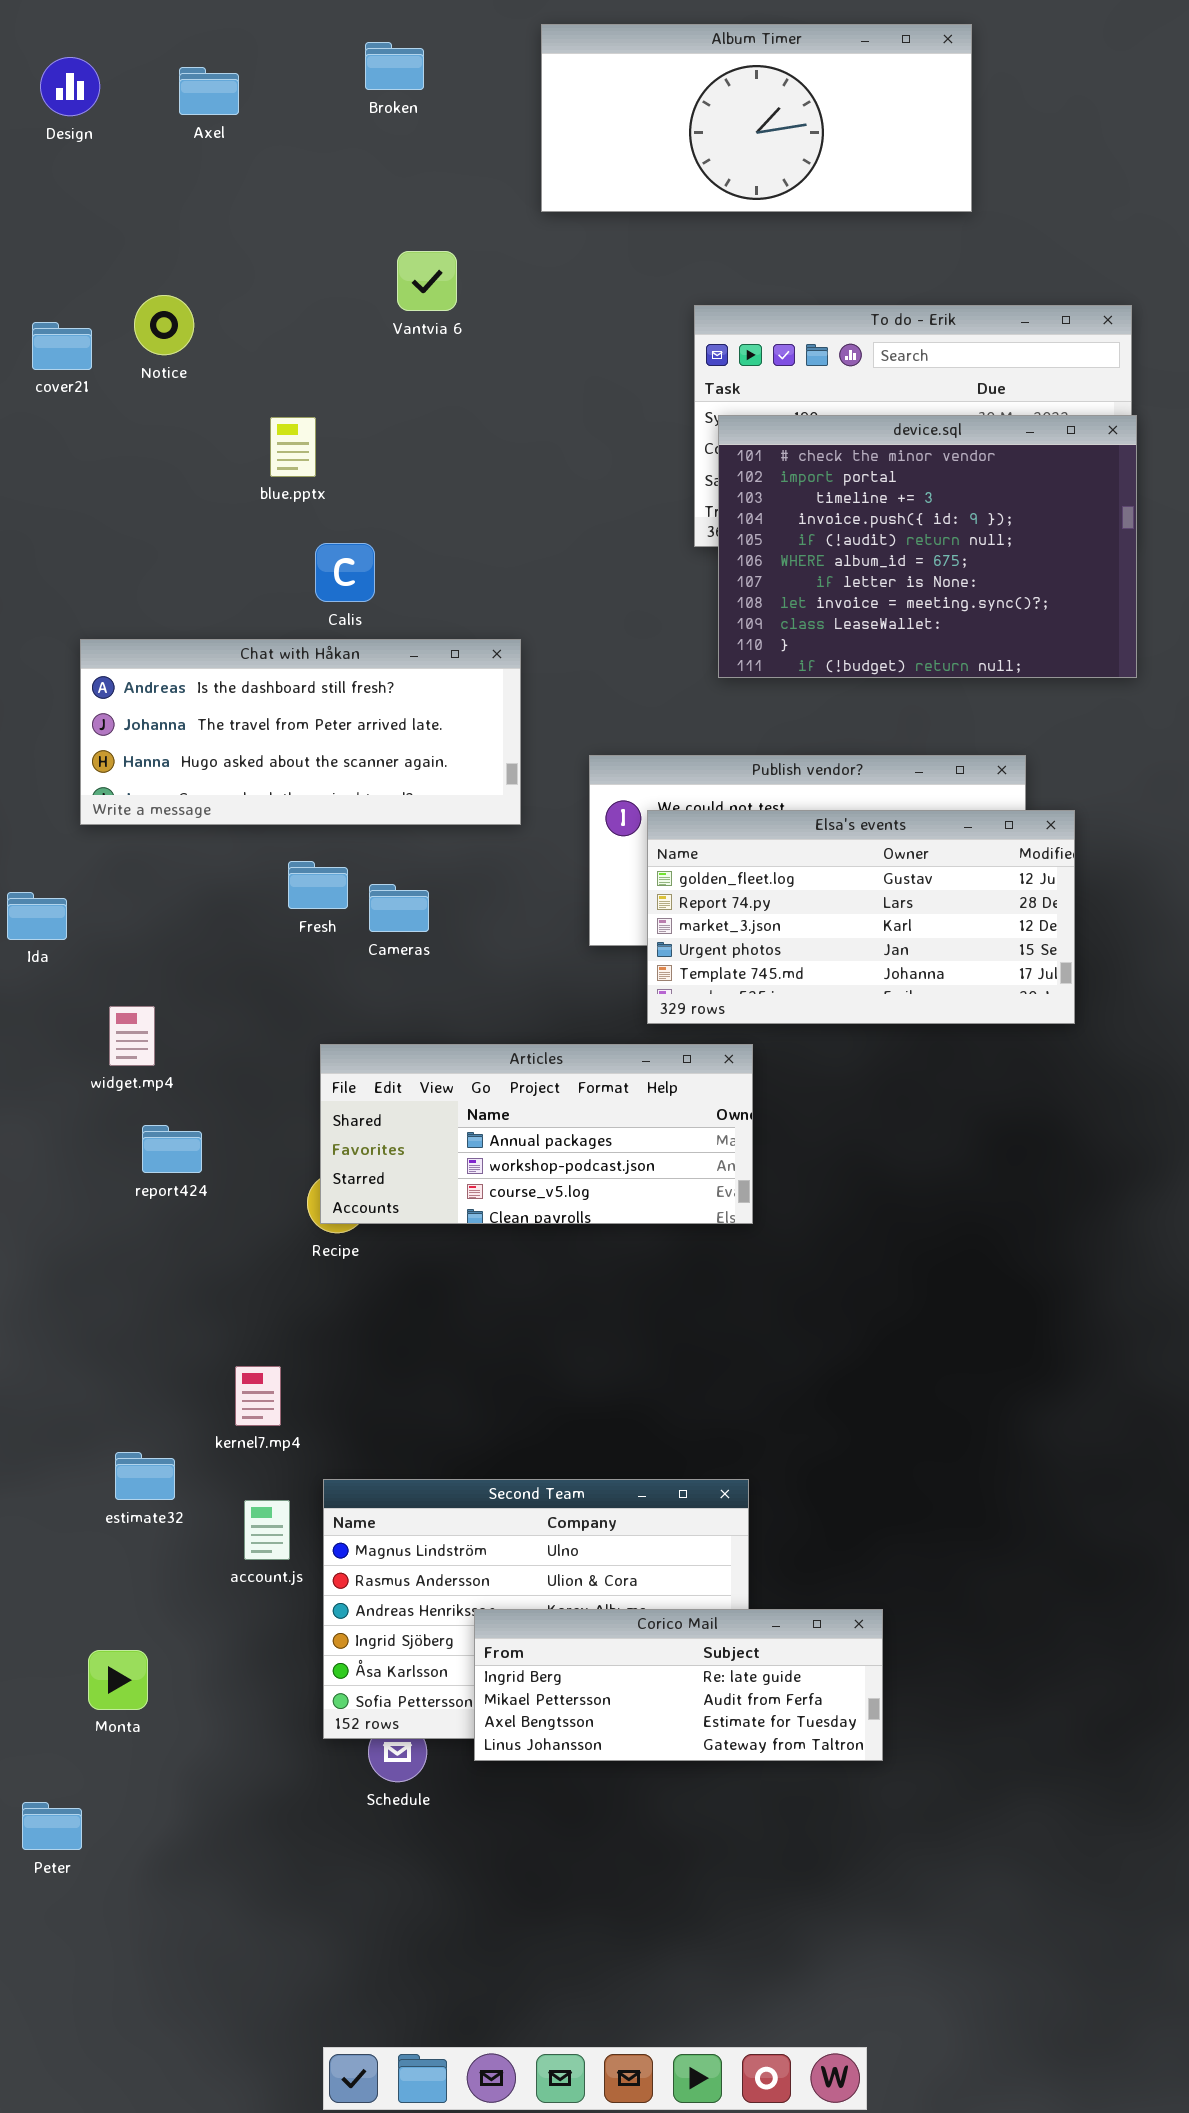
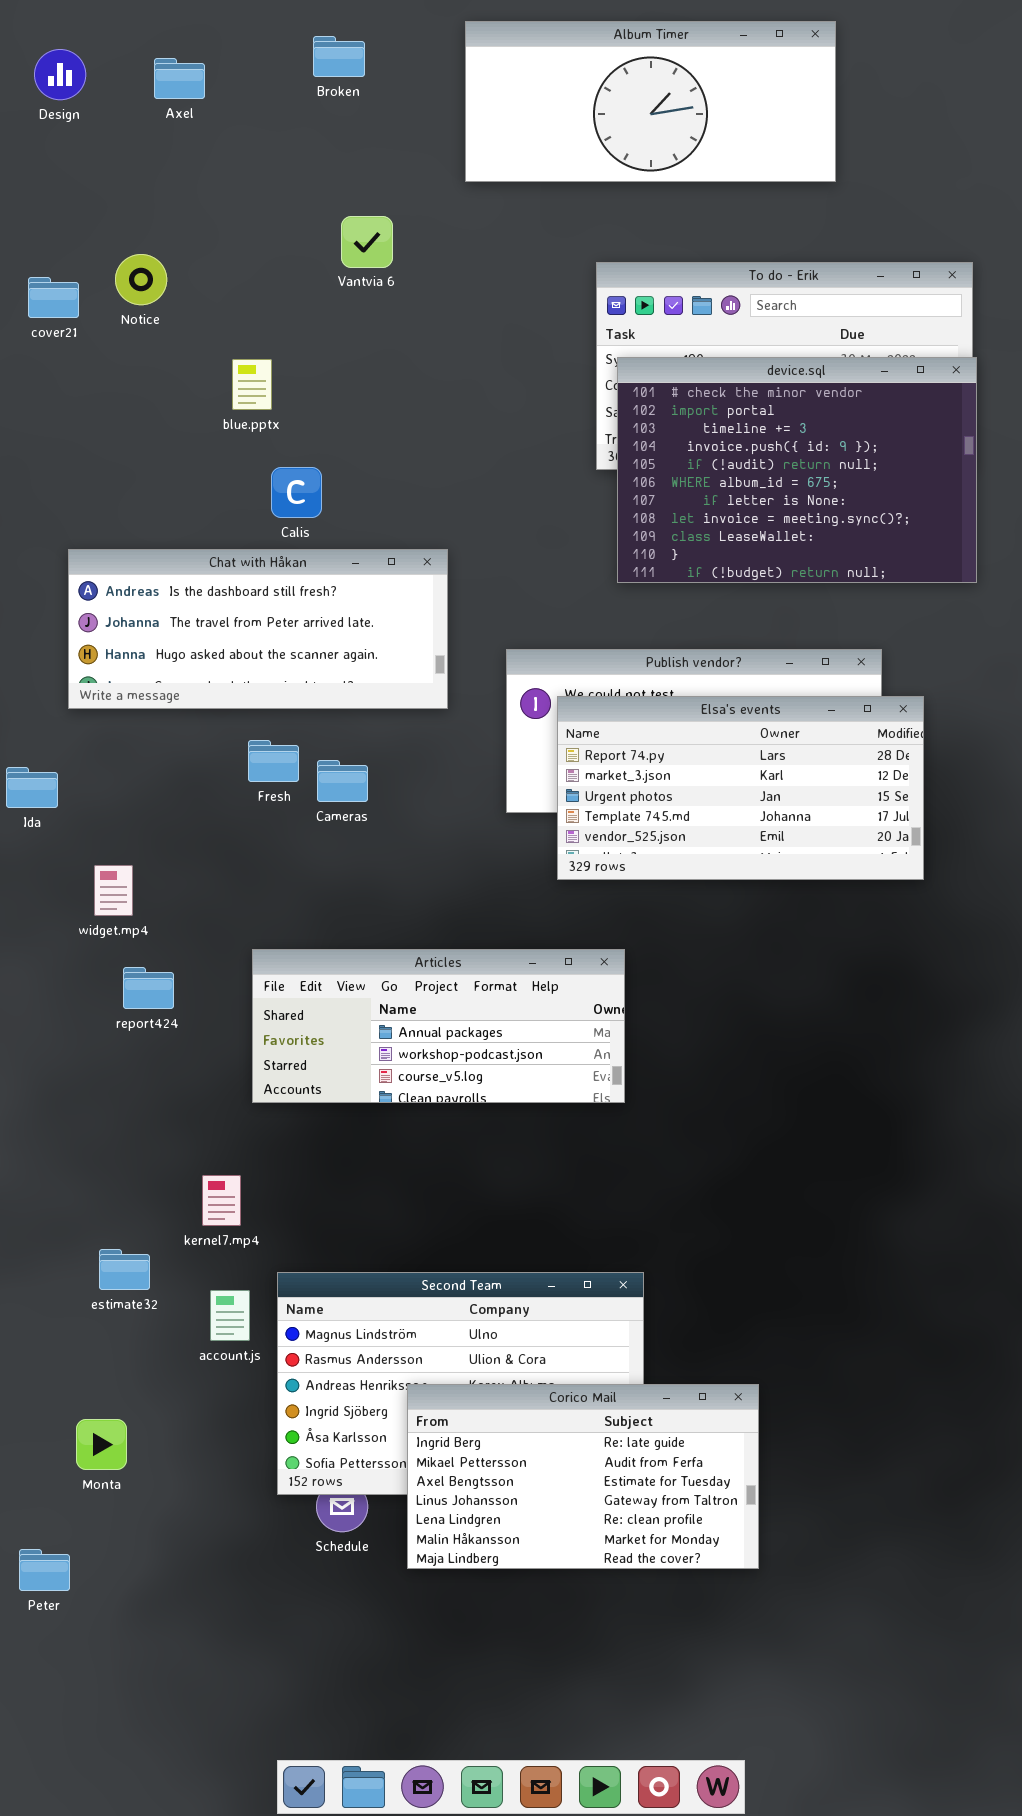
Elsa's events: [647,810,1075,1024] -> [557,696,924,880], scrolled down 1 row
Articles: [320,1044,753,1224] -> [252,949,625,1103], moved
Corico Mail: [474,1609,883,1761] -> [407,1384,759,1569], resized

